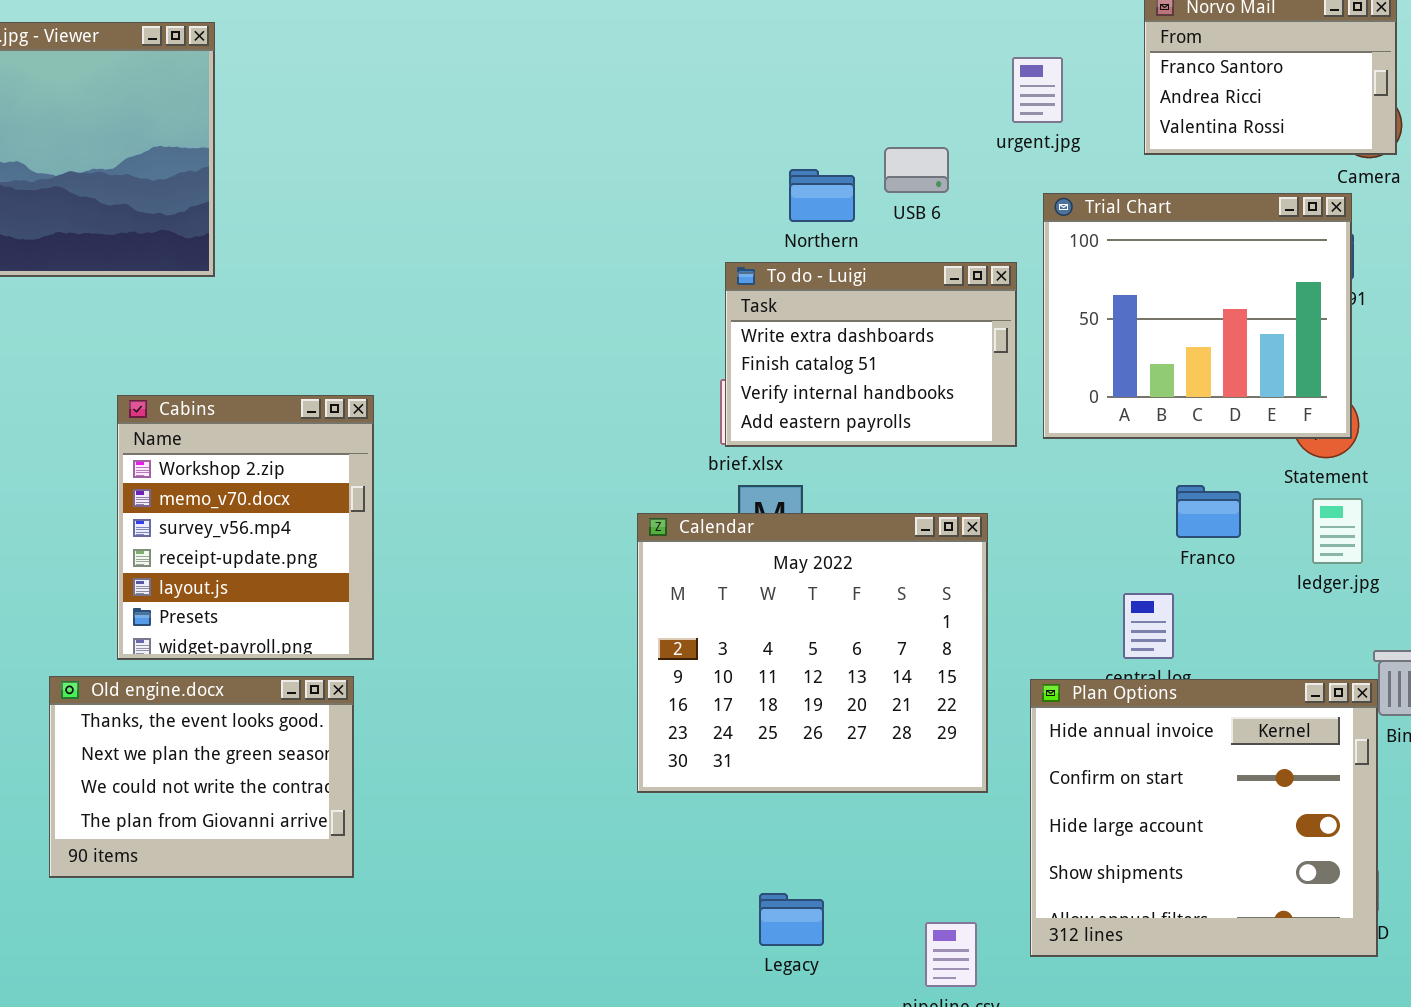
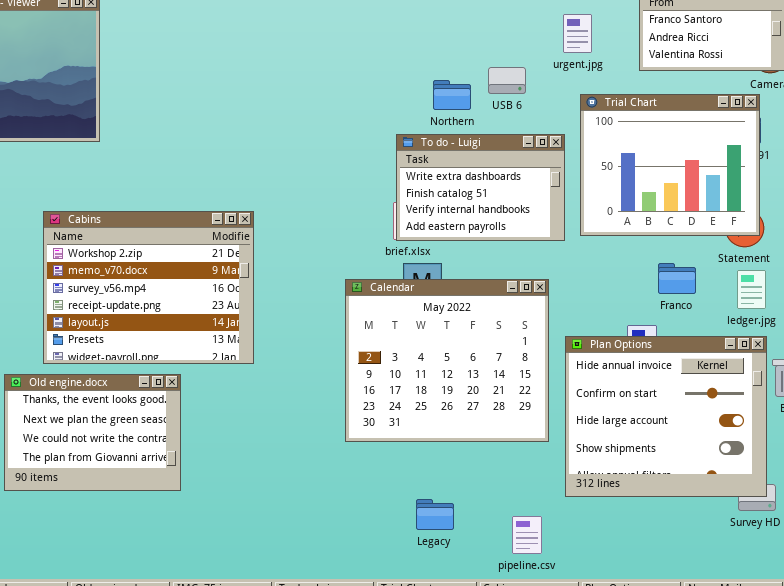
Cabins: [117,395,374,660] -> [43,211,254,364], resized
Plan Options: [1030,679,1378,957] -> [565,336,767,497], moved

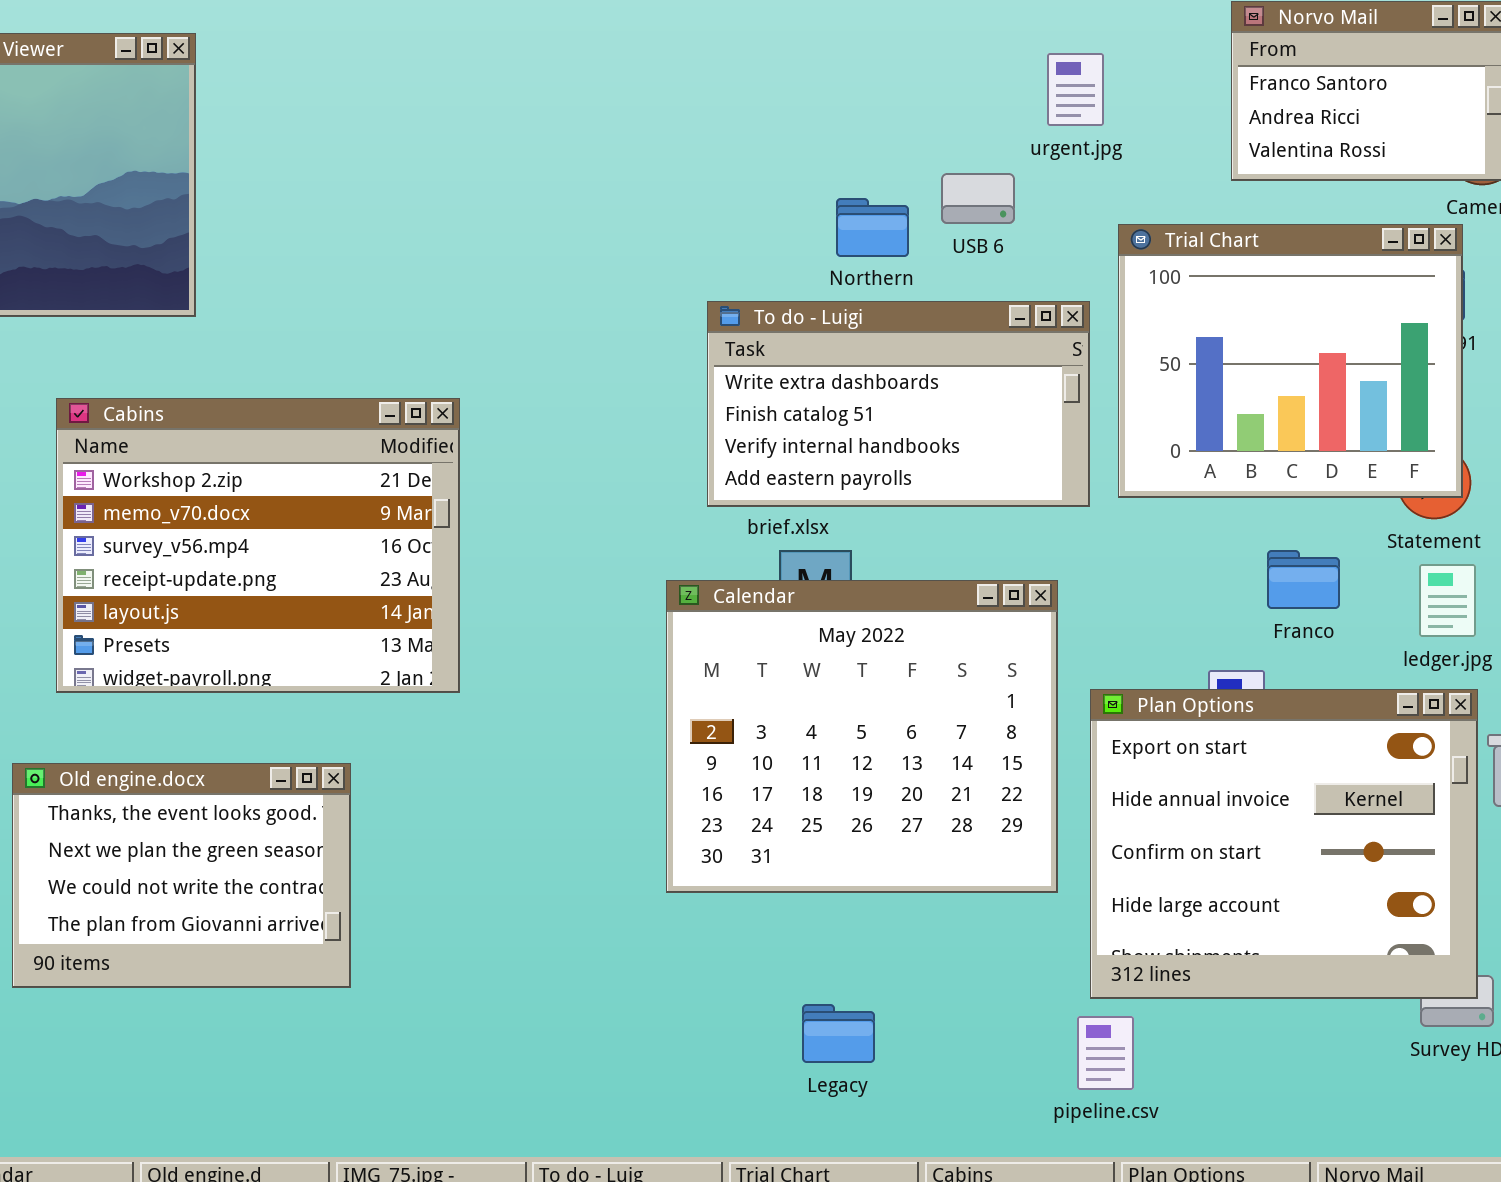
urgent.jpg: [563,14,592,53] -> [1047,53,1104,126], moved
To do - Luigi: [396,134,565,241] -> [707,301,1090,507], resized
Cabins: [43,211,254,364] -> [56,398,460,693], moved
Plan Options: [565,336,767,497] -> [1090,689,1478,999], scrolled up 1 row
pipeline.csv: [512,516,542,554] -> [1077,1016,1134,1090], moved

